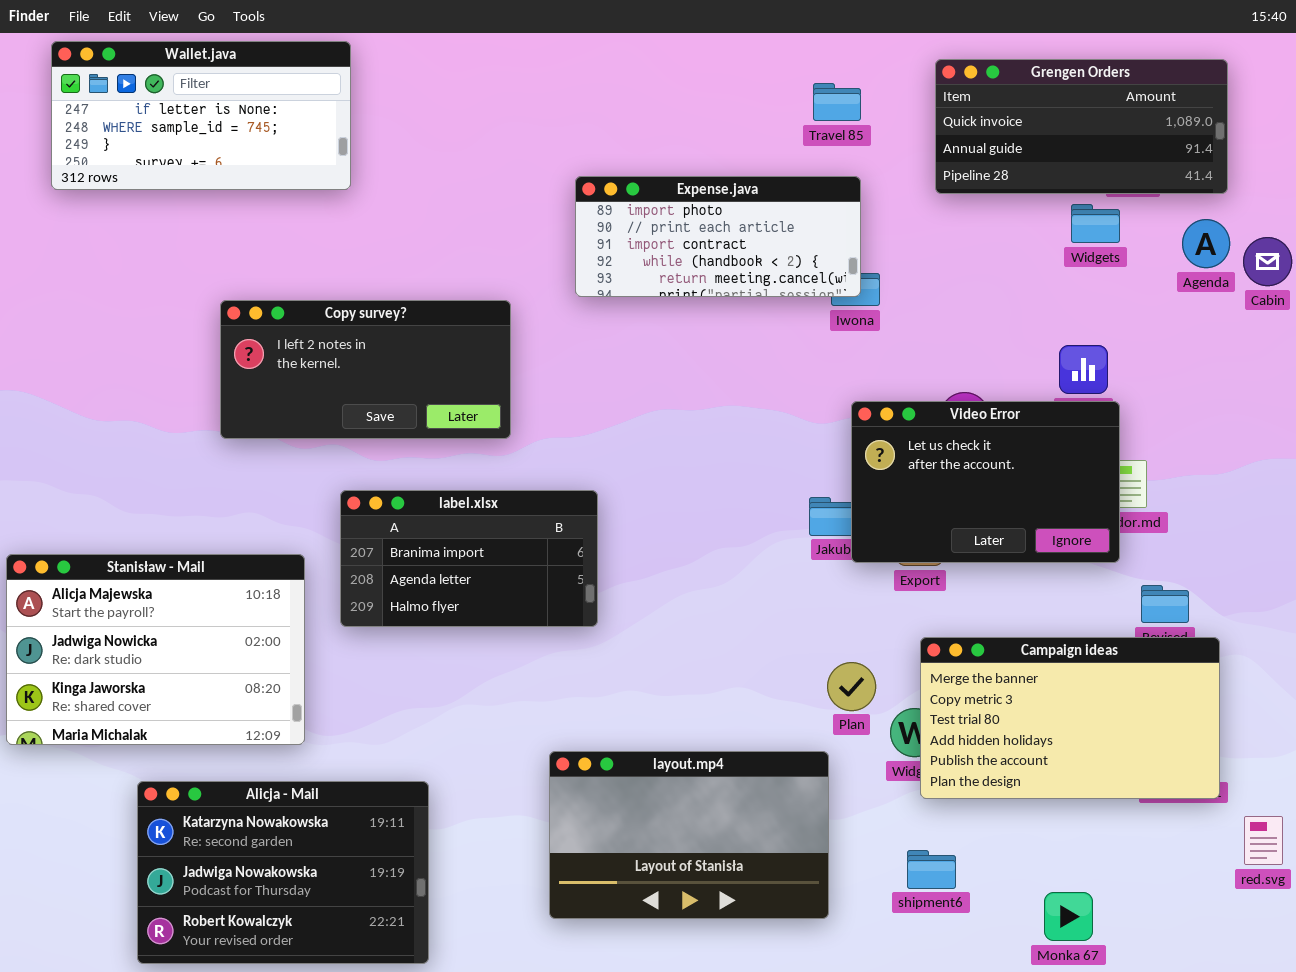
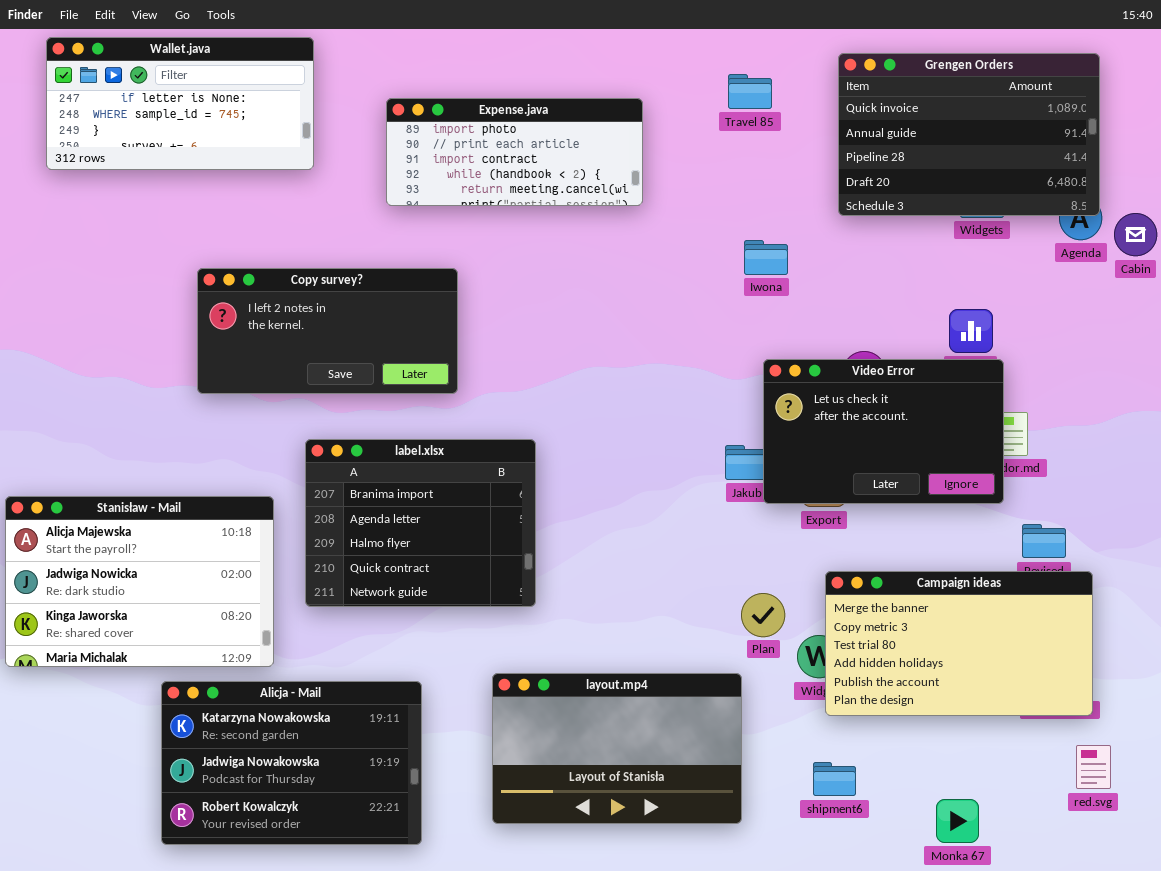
Grengen Orders: [935,59,1228,194] -> [838,53,1100,216], resized
Expense.java: [575,176,861,297] -> [386,98,643,206], moved
label.xlsx: [340,490,598,627] -> [305,439,536,607], resized
Alicja - Mail: [137,781,429,964] -> [161,681,422,845], moved
red.svg: [1244,816,1283,865] -> [1076,745,1111,789], moved

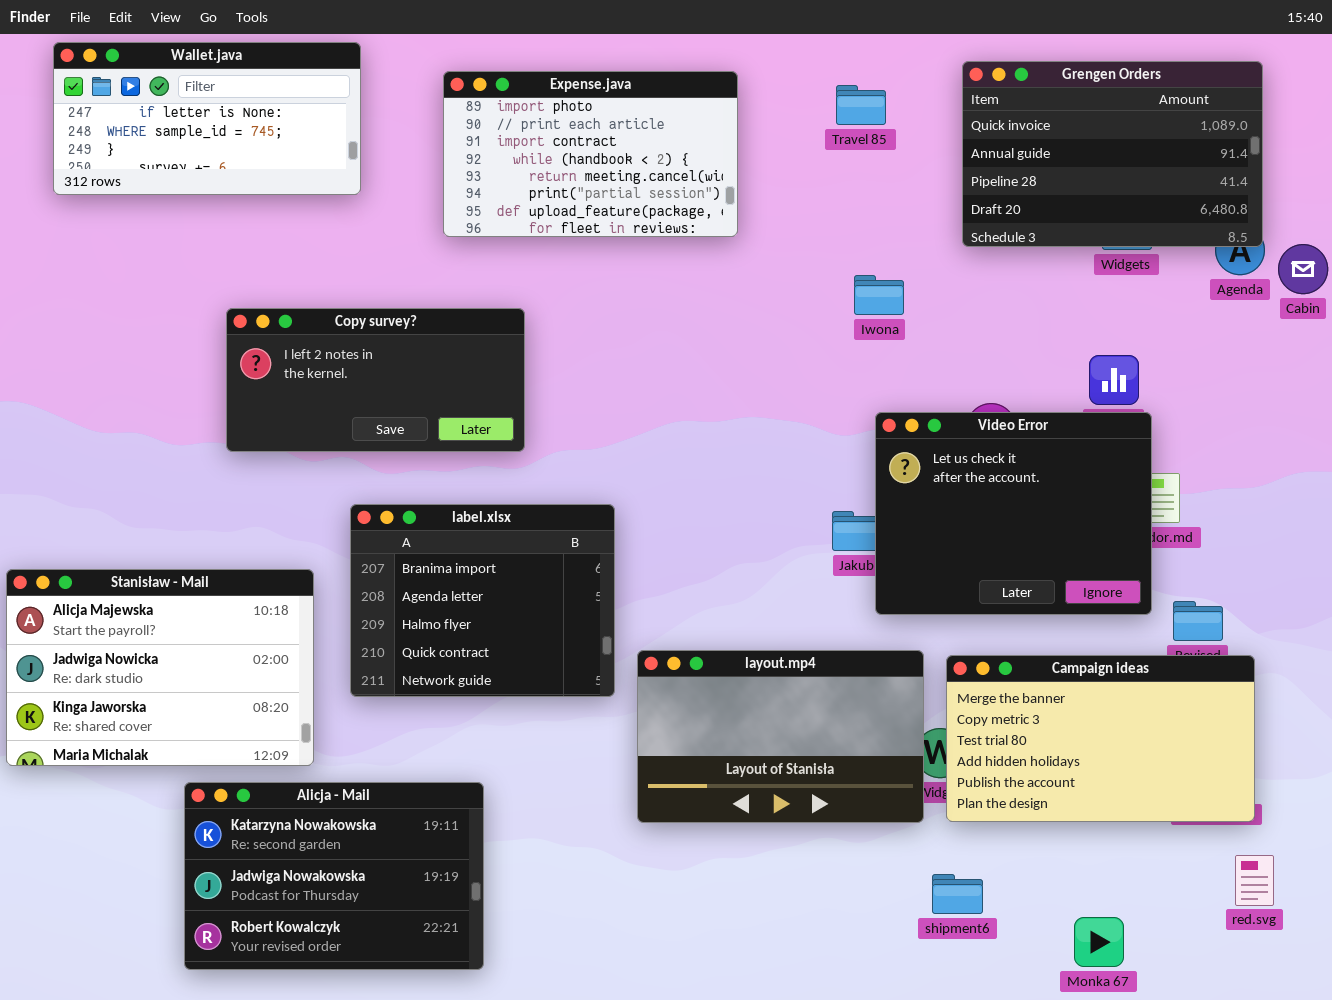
Expense.java: [386,98,643,206] -> [443,71,738,237], resized
Video Error: [763,359,1004,504] -> [875,412,1152,615], resized
layout.mp4: [492,673,742,824] -> [637,650,924,823], moved

